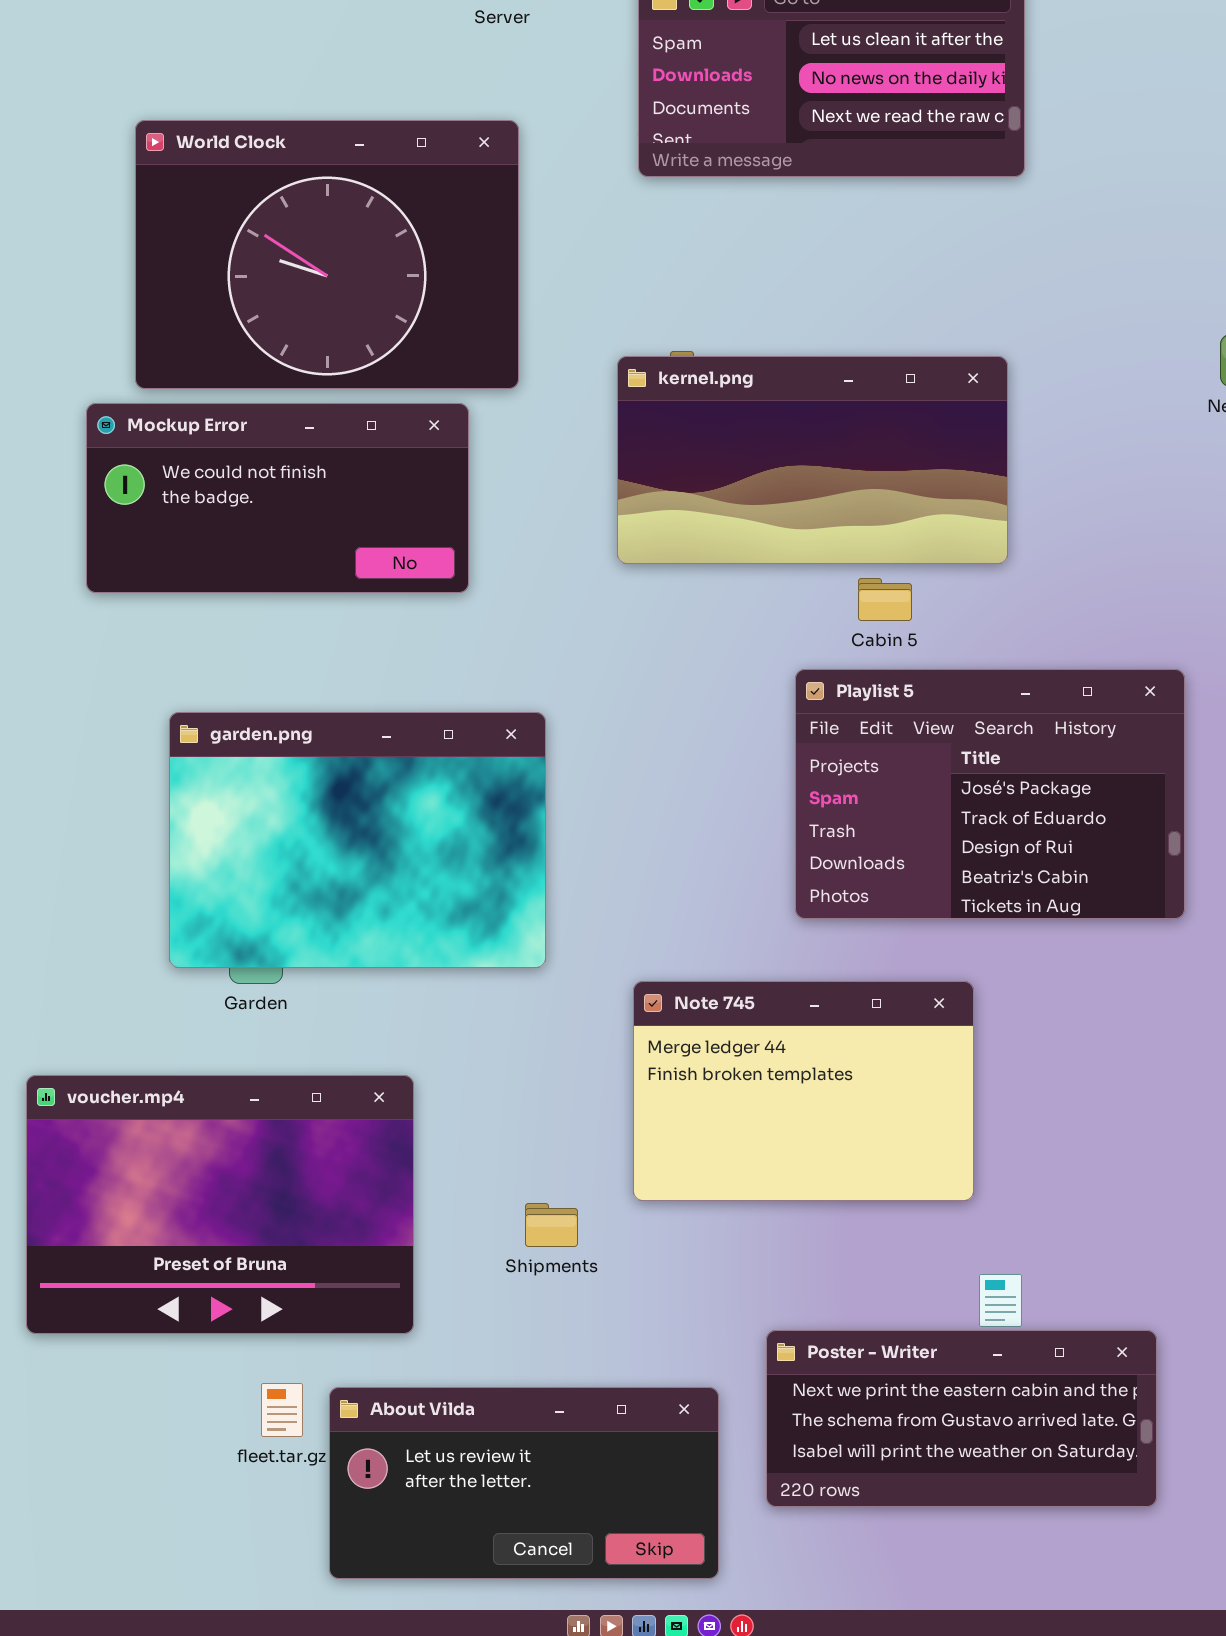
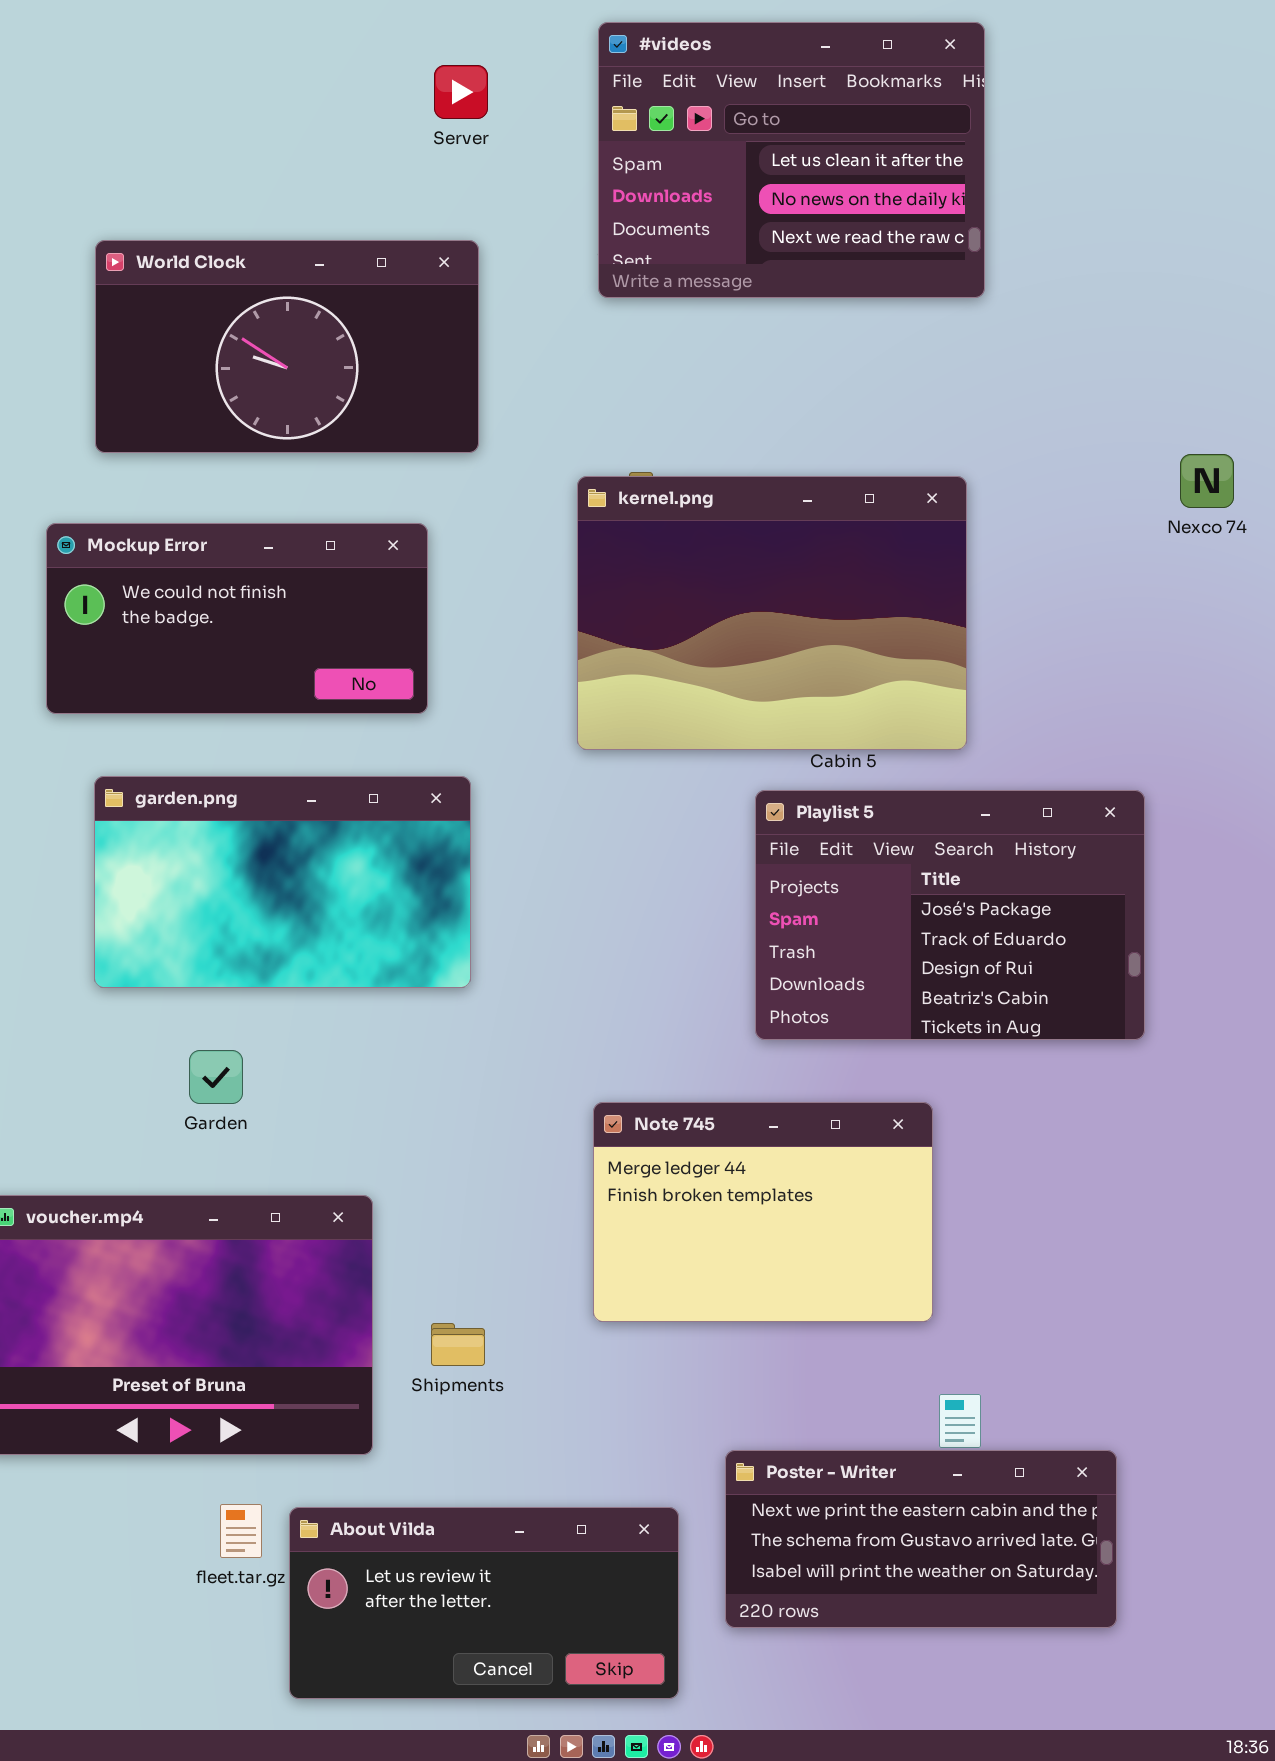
World Clock: [135,120,519,389] -> [95,240,479,453], resized
kernel.png: [617,356,1008,564] -> [577,476,967,750], resized
garden.png: [169,712,546,968] -> [94,776,471,988], moved, resized
Shipments: [525,1203,578,1247] -> [431,1323,485,1366], moved

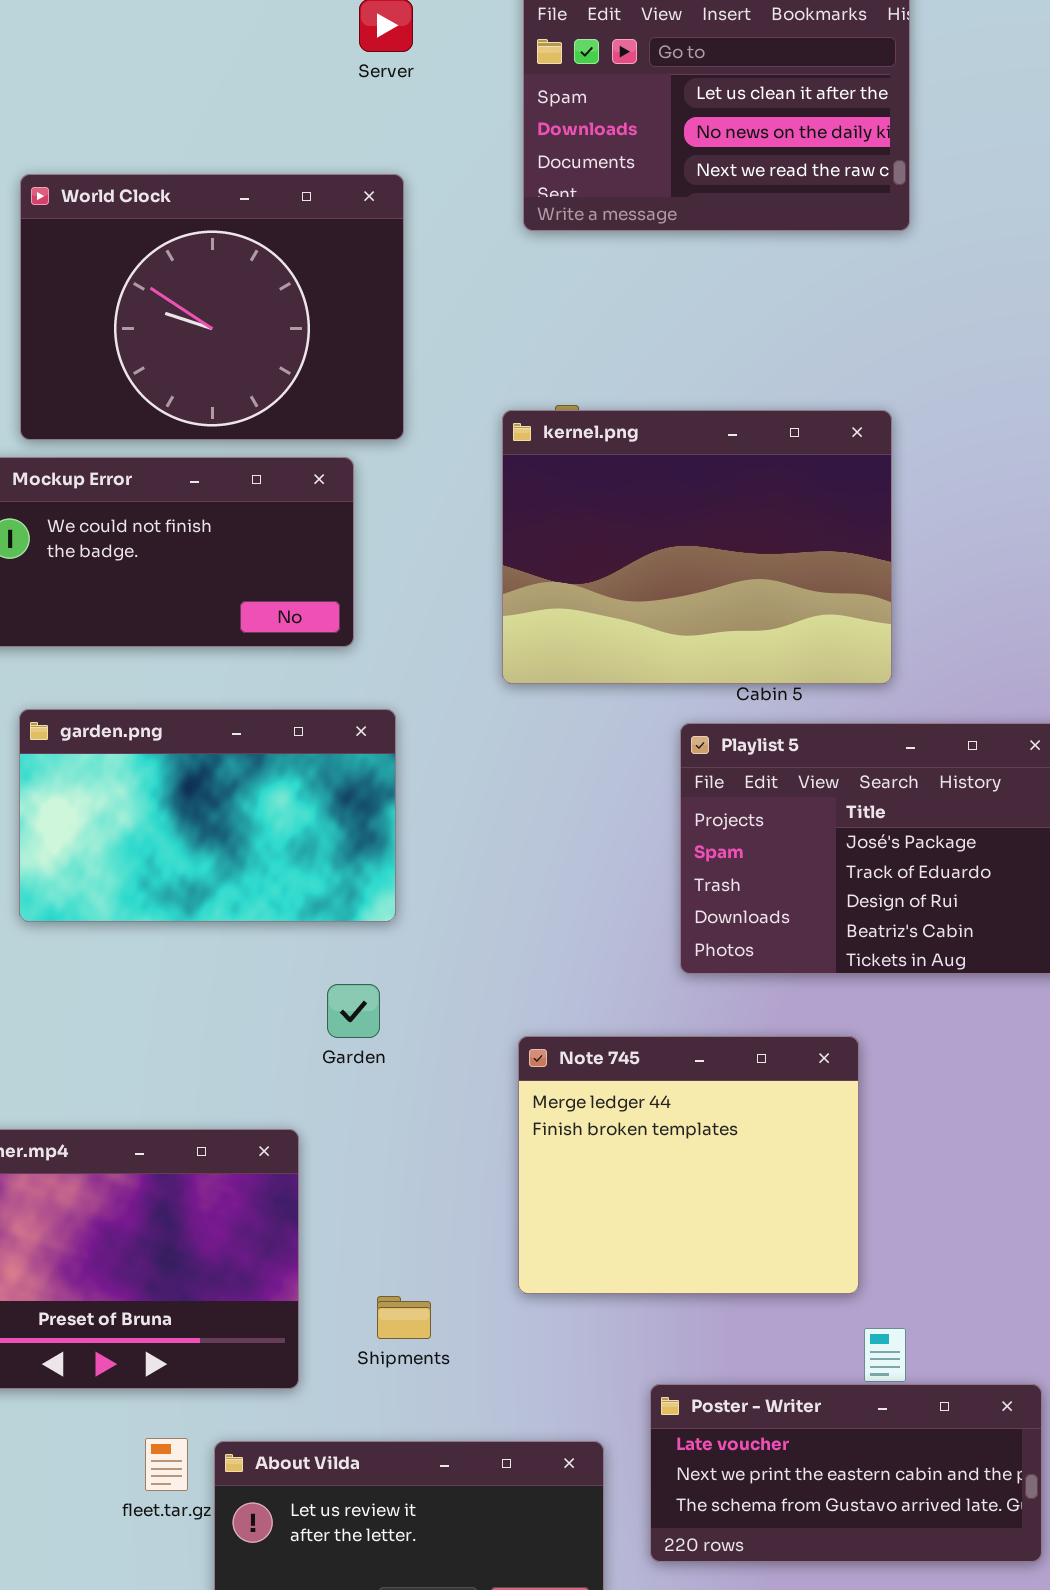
World Clock: [95,240,479,453] -> [20,174,404,440], resized
Garden: [189,1050,243,1104] -> [327,984,380,1038], moved
Note 745: [593,1102,933,1322] -> [518,1036,859,1294], resized
Shipments: [431,1323,485,1366] -> [377,1296,431,1339], moved
Poster - Writer: [725,1450,1117,1628] -> [650,1384,1042,1562], scrolled up 1 row

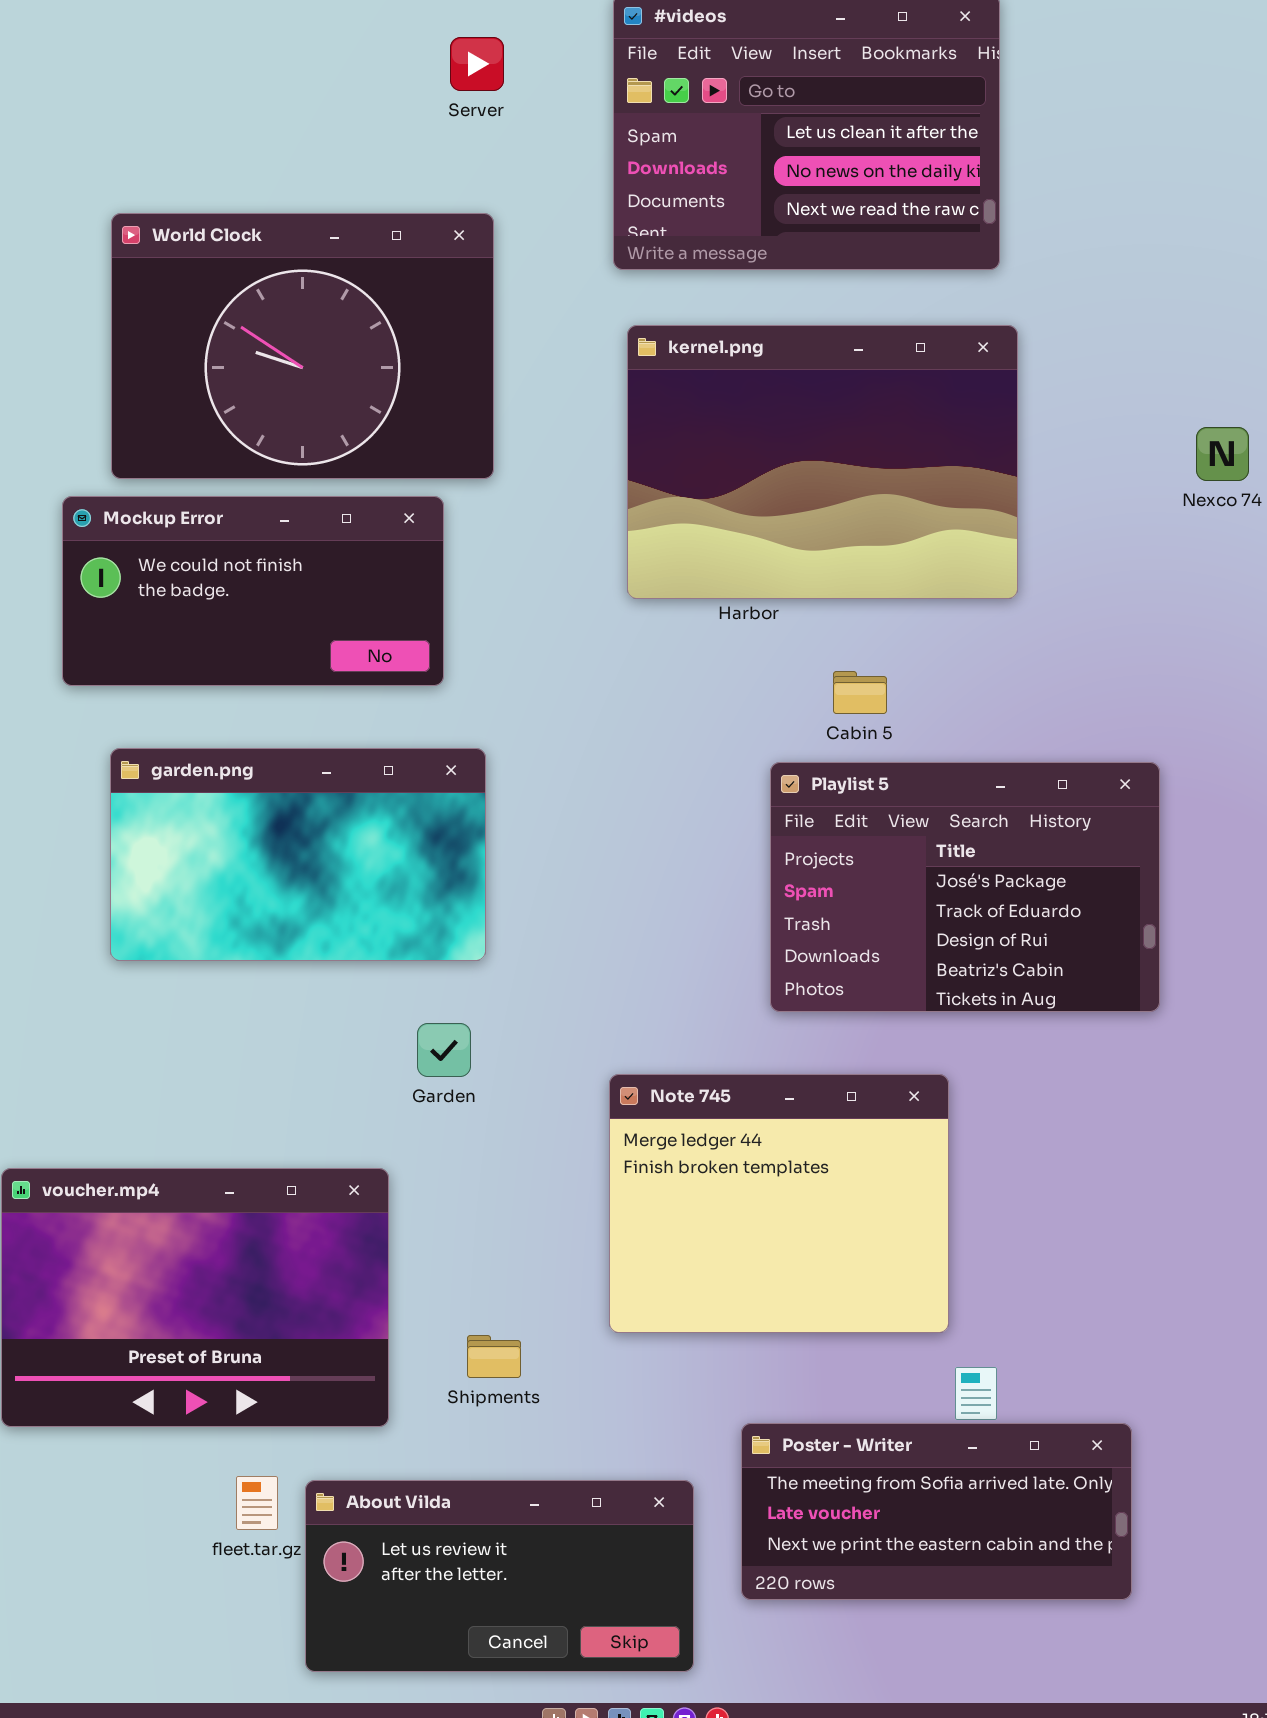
kernel.png: [502,410,892,684] -> [627,325,1018,599], moved
Poster - Writer: [650,1384,1042,1562] -> [741,1423,1132,1600], scrolled up 1 row

